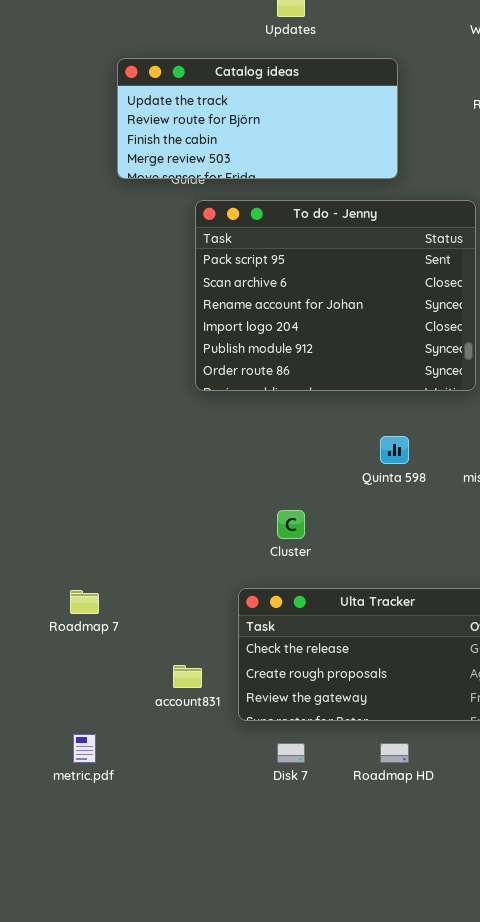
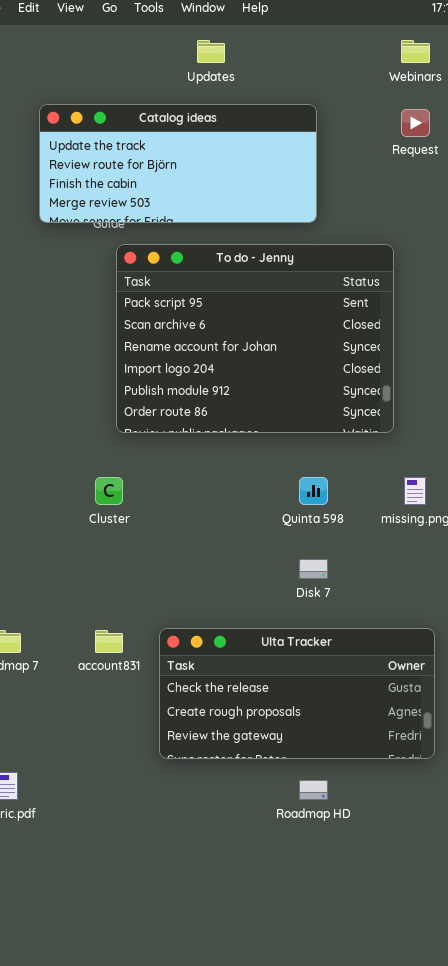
Cluster: [277,510,305,539] -> [95,477,123,505], moved
account831: [173,665,202,688] -> [95,630,123,653], moved
Disk 7: [277,743,305,763] -> [299,559,328,579], moved

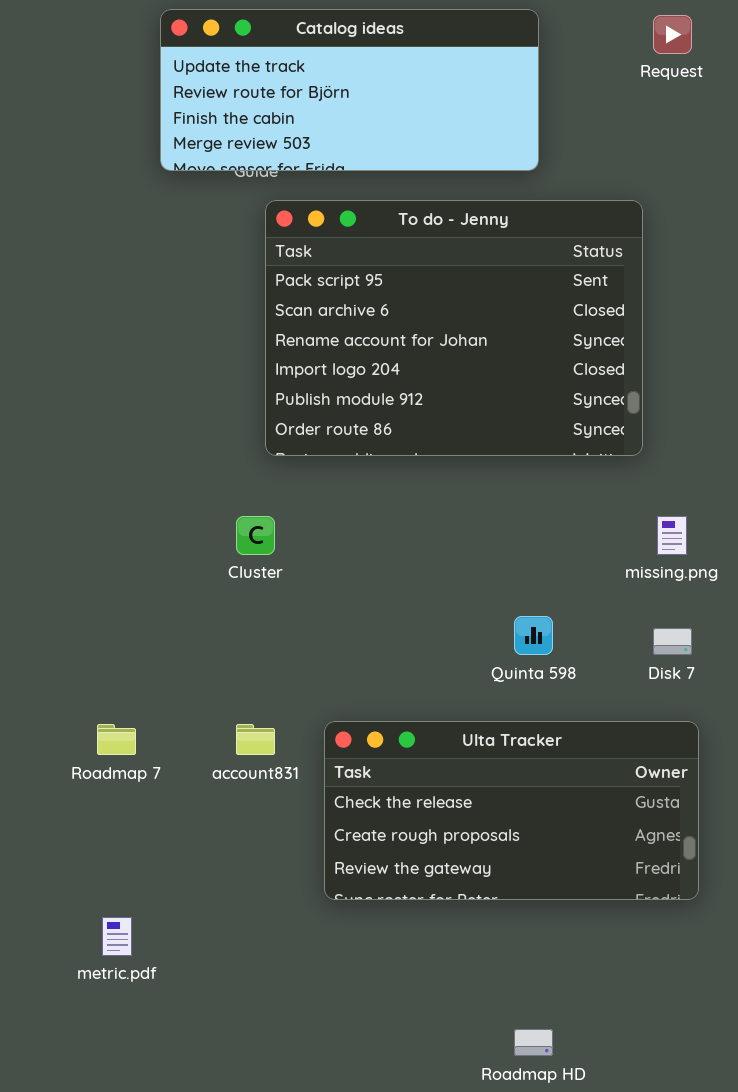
Quinta 598: [299,477,328,505] -> [514,616,553,655], moved
Disk 7: [299,559,328,579] -> [653,628,692,655], moved
Roadmap HD: [299,780,328,800] -> [514,1029,553,1056], moved

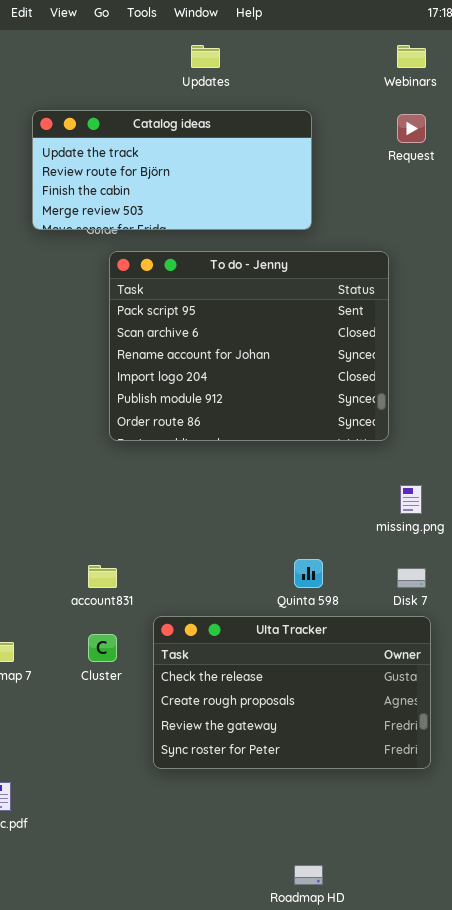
Cluster: [236,516,275,555] -> [88,634,117,662], moved
Ulta Tracker: [324,721,699,900] -> [153,616,431,769], resized
account831: [236,724,275,755] -> [88,565,117,588], moved

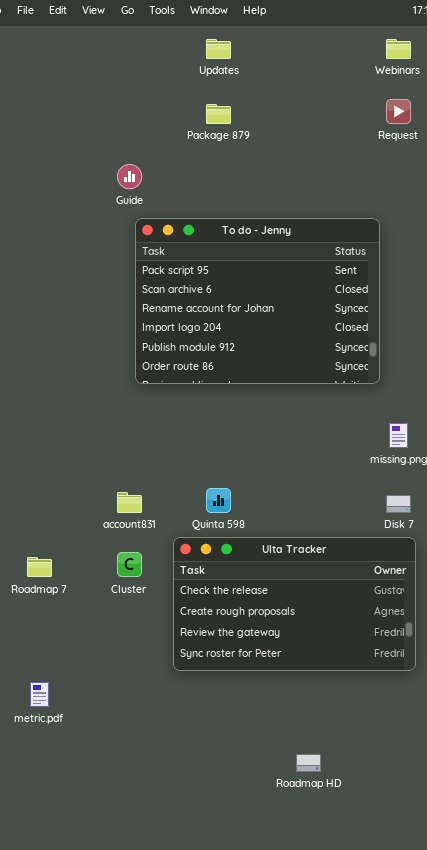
Catalog ideas: [32,110,312,230] -> none, closed
Quinta 598: [294,559,323,588] -> [206,488,231,513], moved

